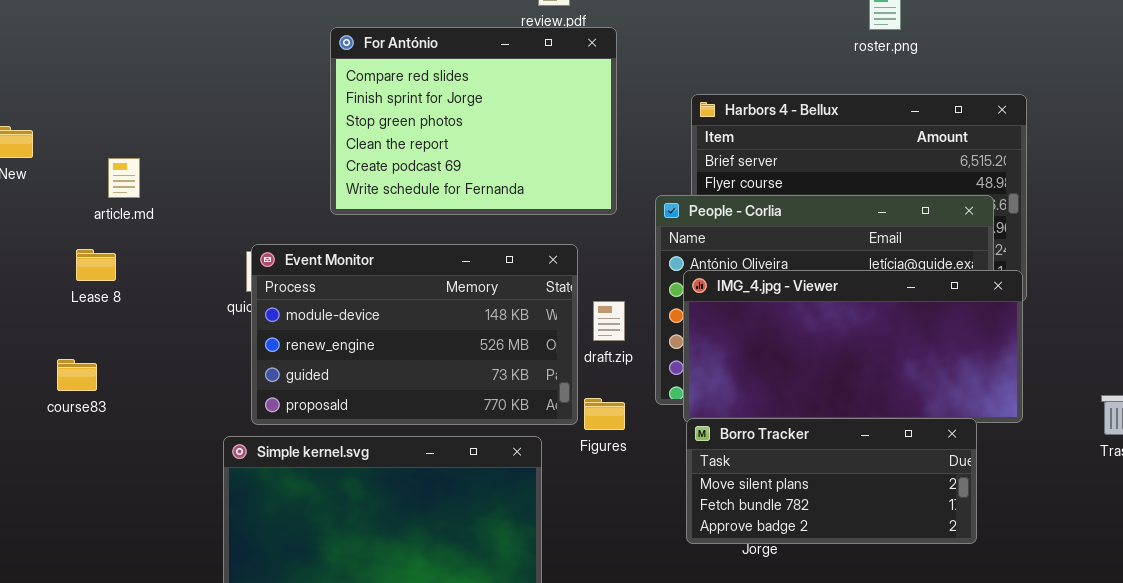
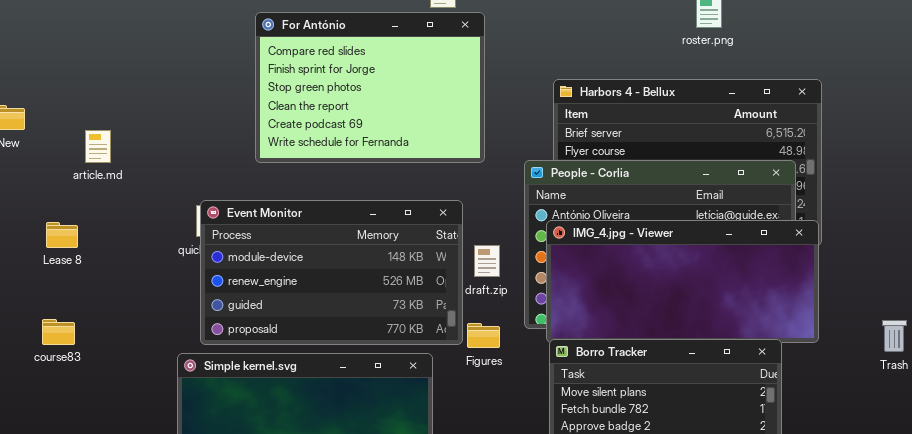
For António: [330,27,617,215] -> [255,12,485,163], moved
Lease 8: [76,249,116,281] -> [46,222,78,248], moved
course83: [57,359,97,391] -> [42,319,75,345], moved

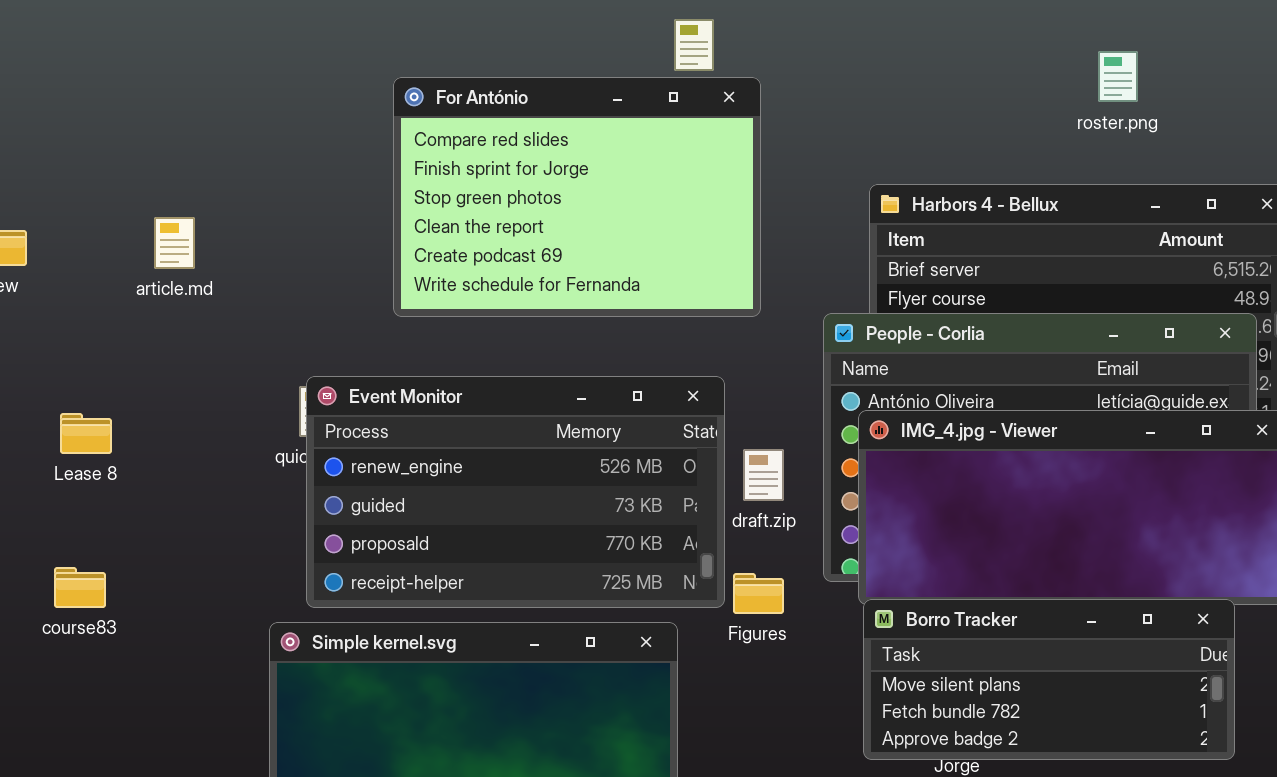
article.md: [85,130,111,163] -> [154,217,195,269], moved
Event Monitor: [200,200,463,345] -> [306,376,725,608], scrolled down 1 row

